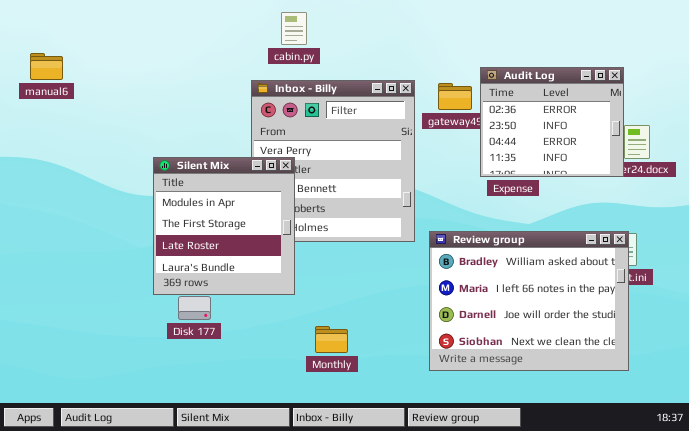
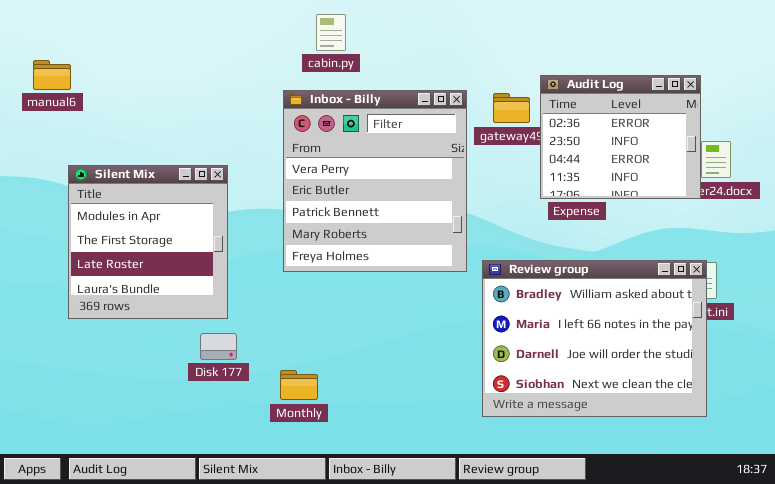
Silent Mix: [153,157,295,295] -> [68,165,228,319], moved
Monthly: [315,326,348,353] -> [280,370,318,400], moved

